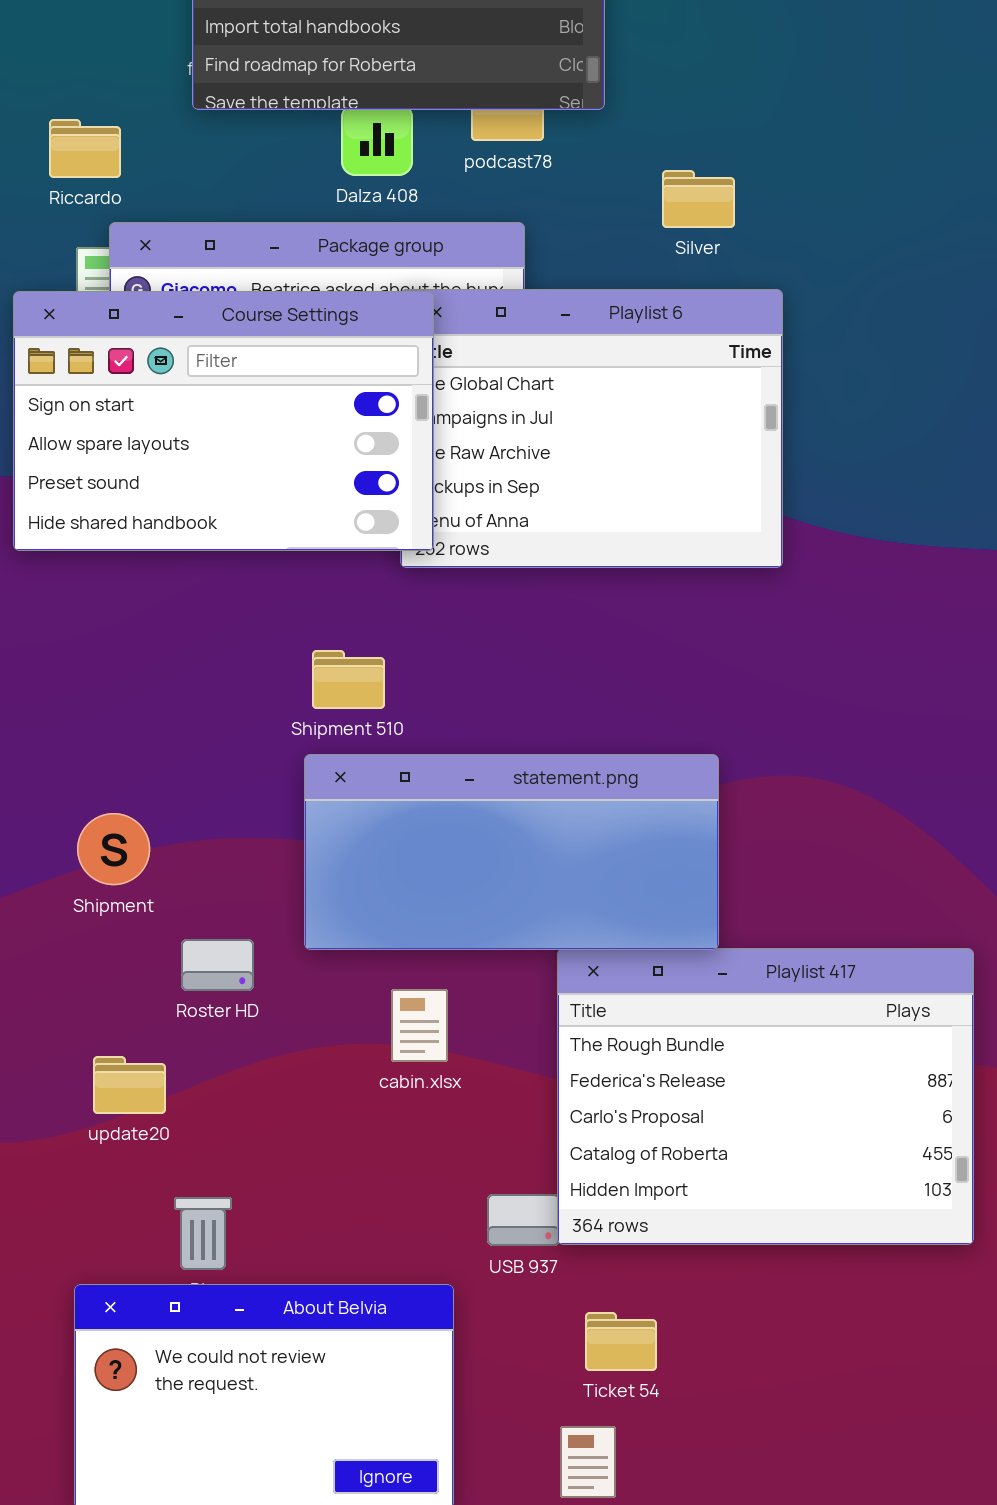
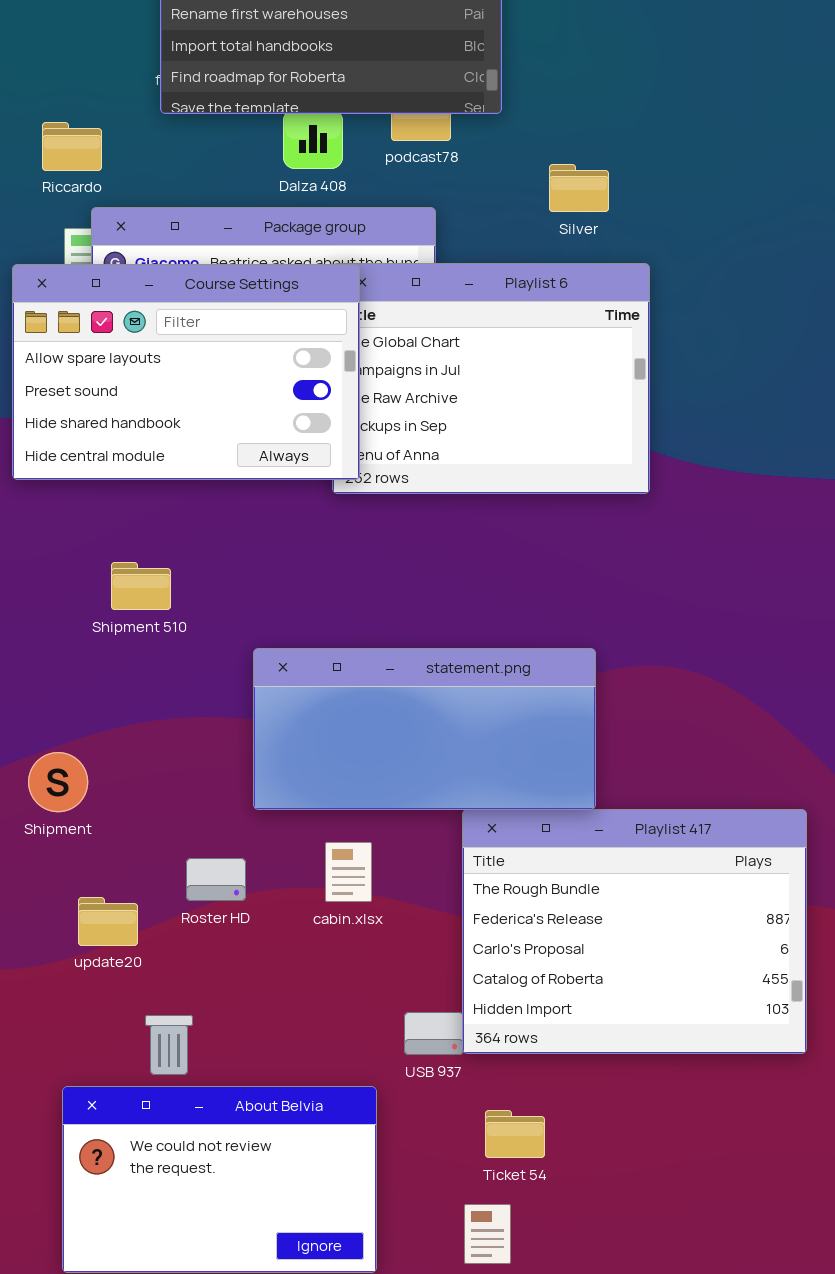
Course Settings: [13,291,434,551] -> [12,264,360,480], scrolled down 1 row
Shipment 510: [312,650,385,709] -> [111,562,171,610], moved
Shipment: [77,813,150,885] -> [28,752,88,812], moved
Roster HD: [181,939,254,991] -> [186,858,246,901], moved

